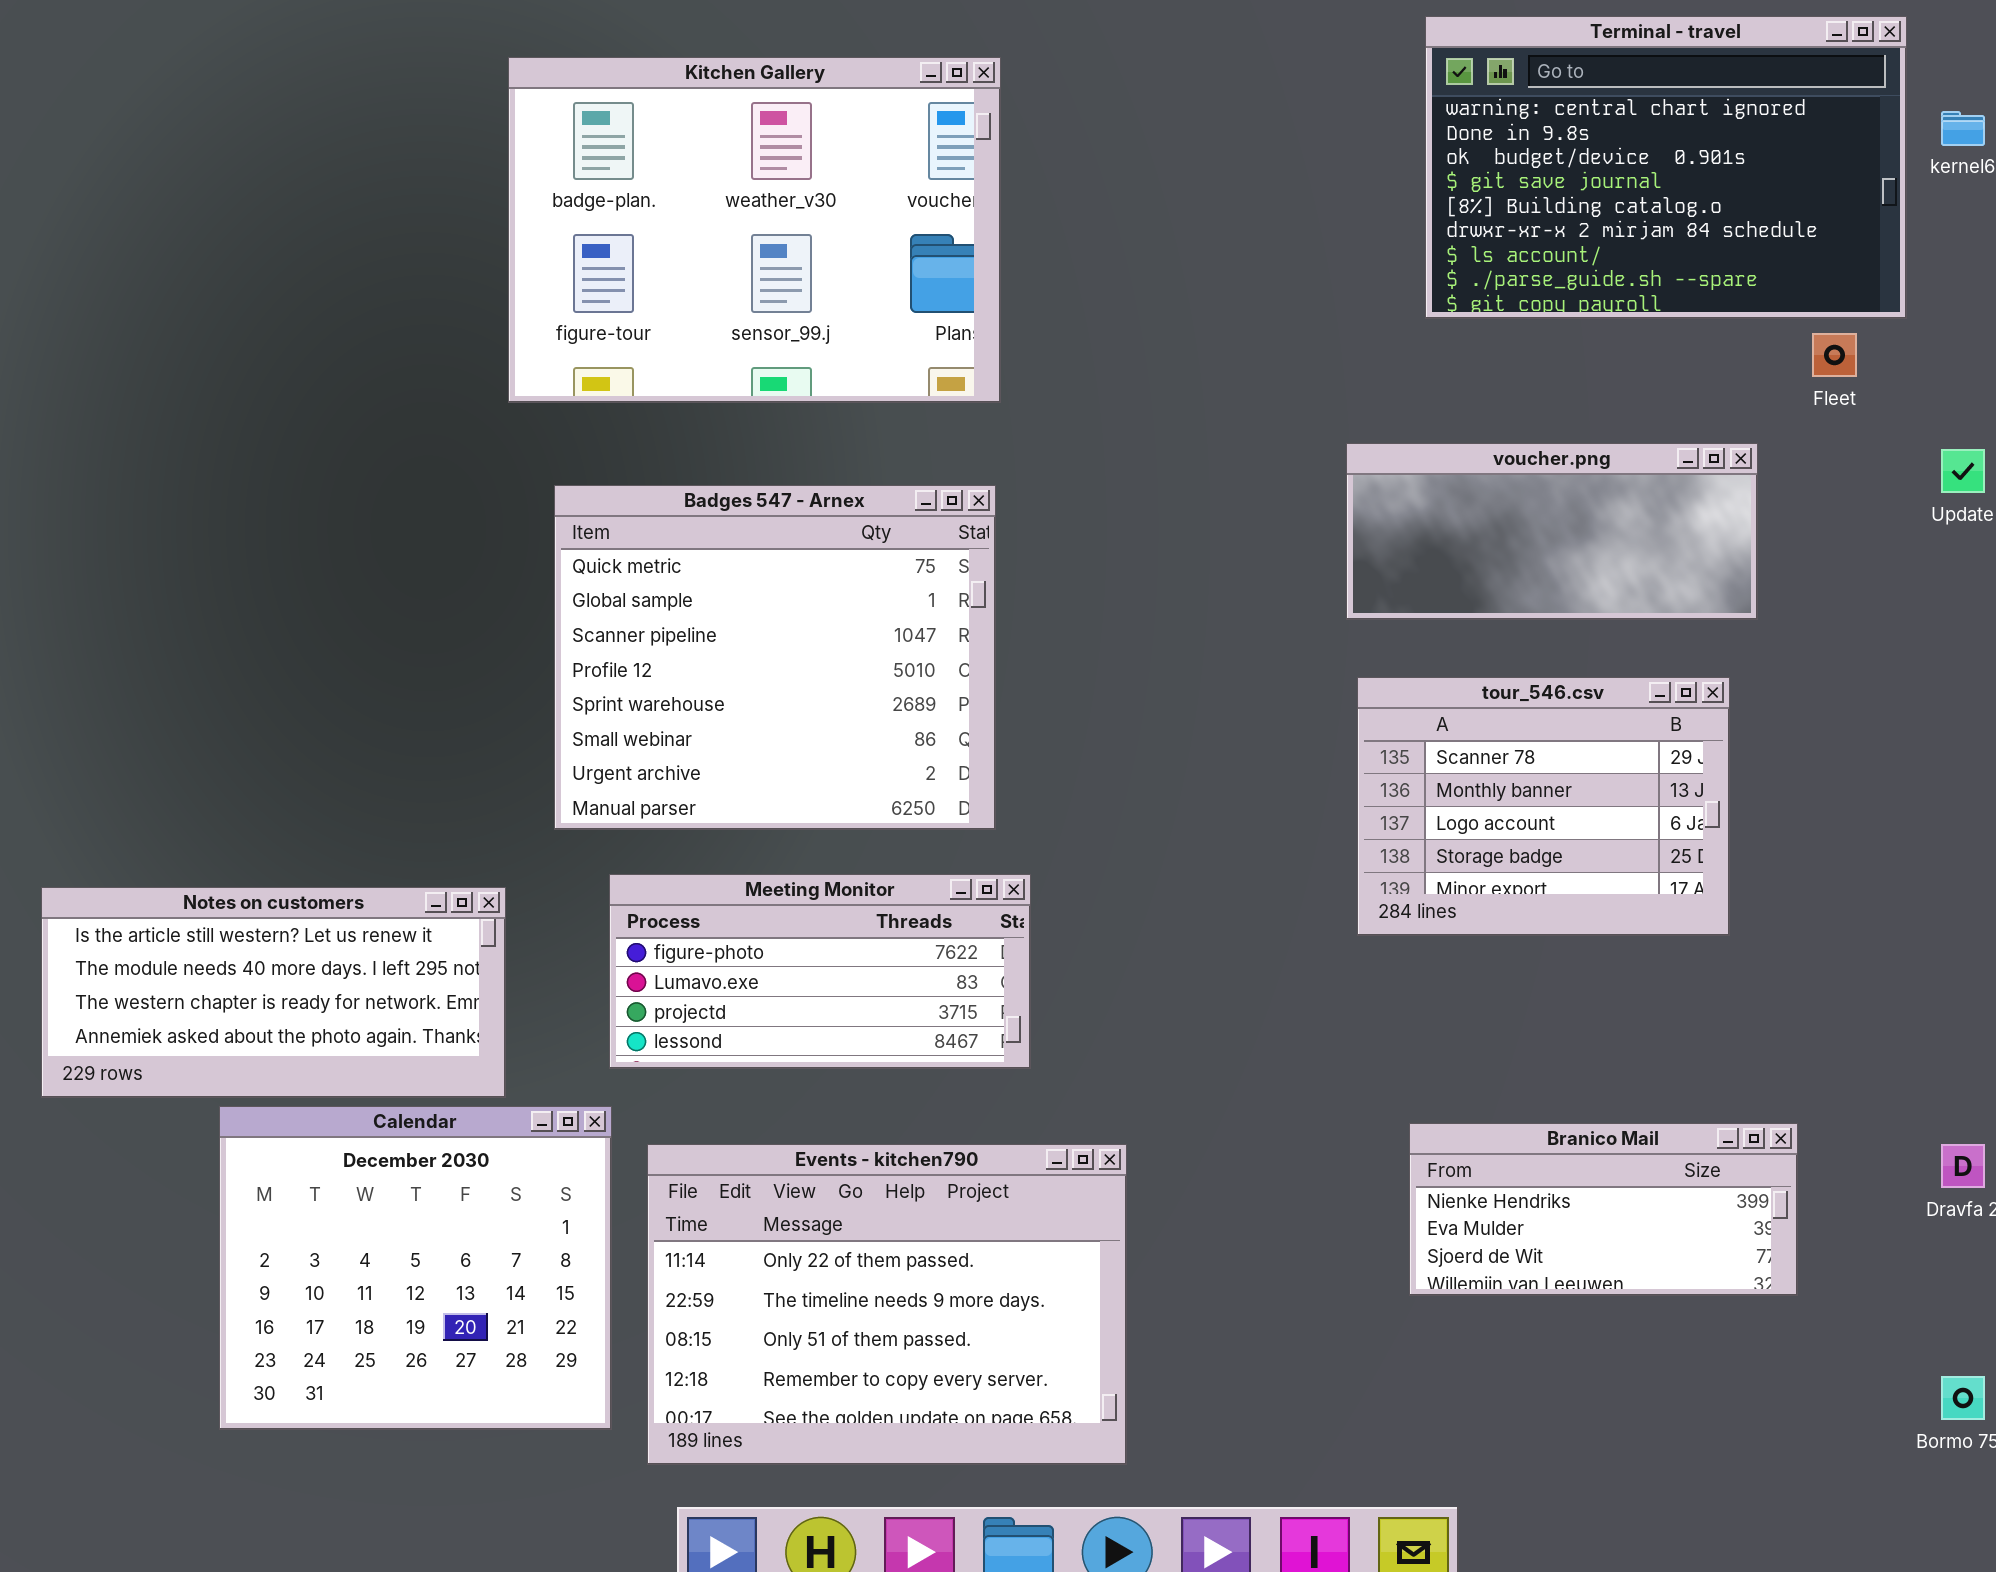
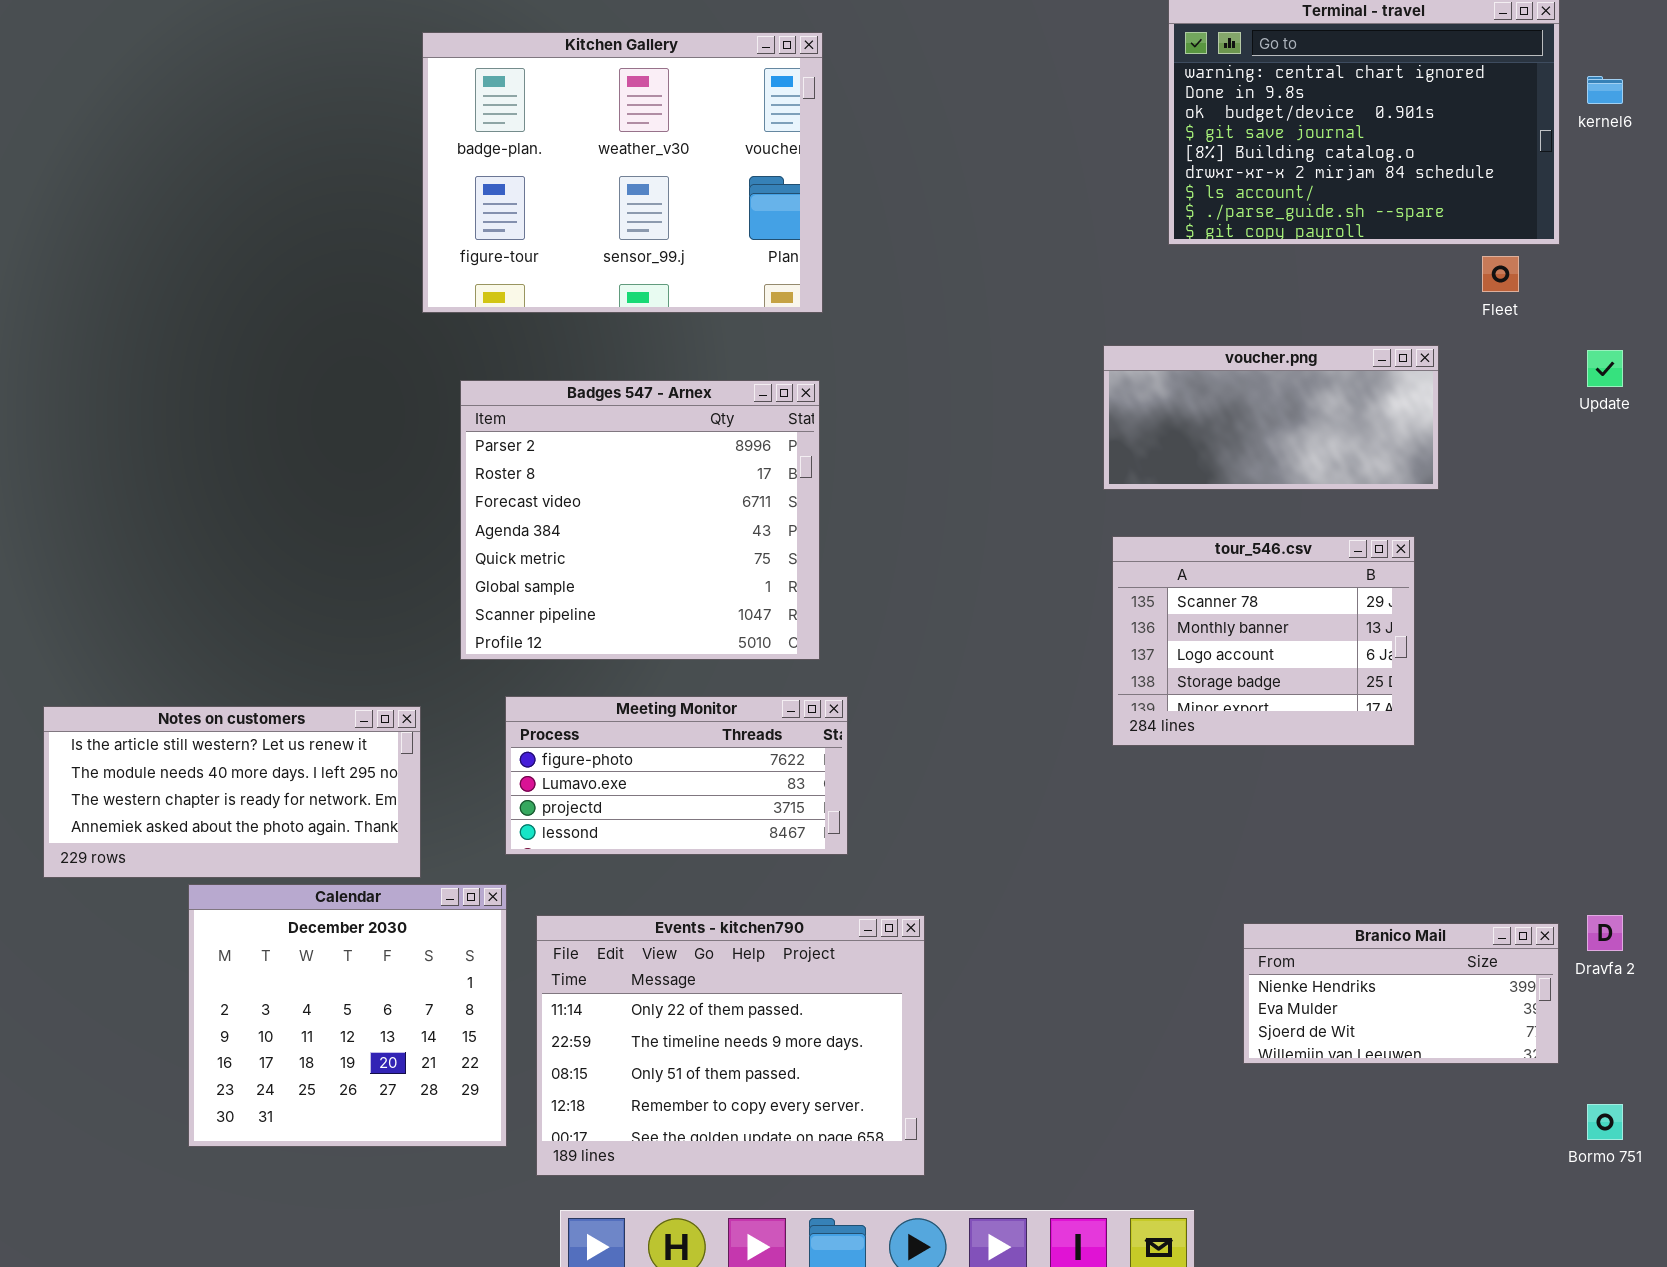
Badges 547 - Arnex: [554,485,996,830] -> [460,380,820,660], scrolled up 4 rows
Branico Mail: [1409,1123,1798,1296] -> [1243,923,1559,1064], moved

